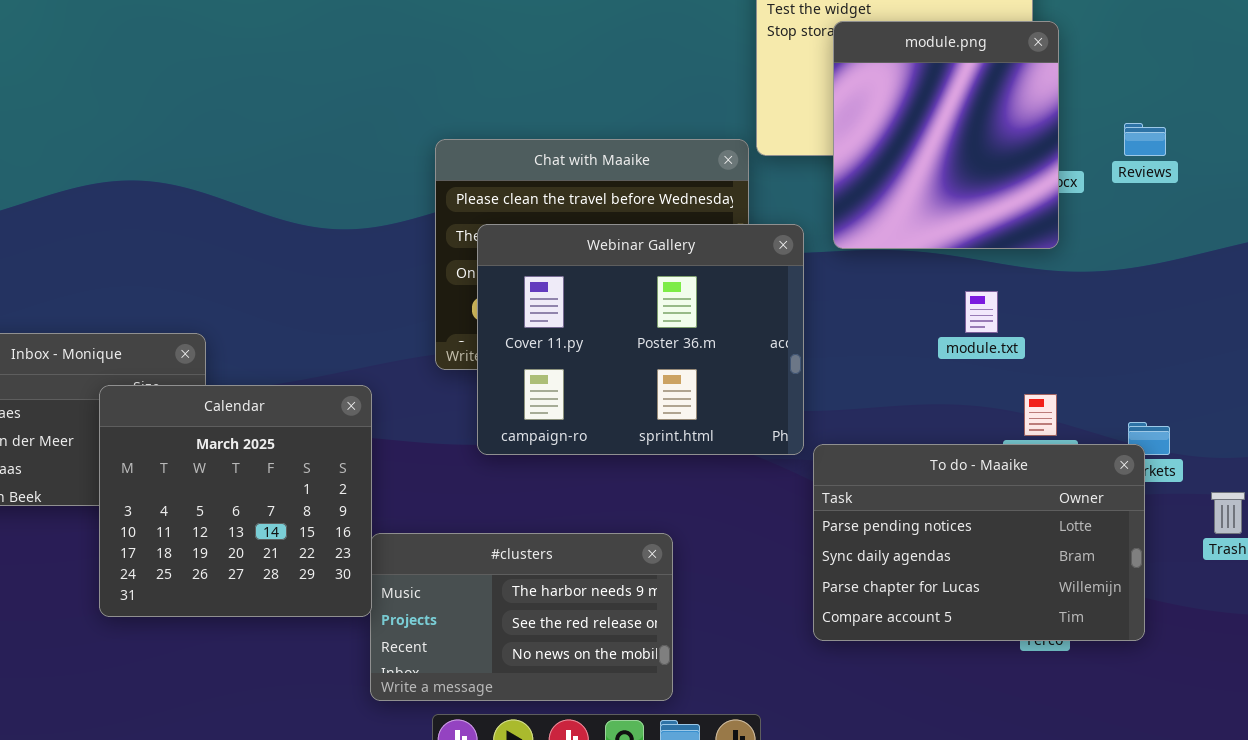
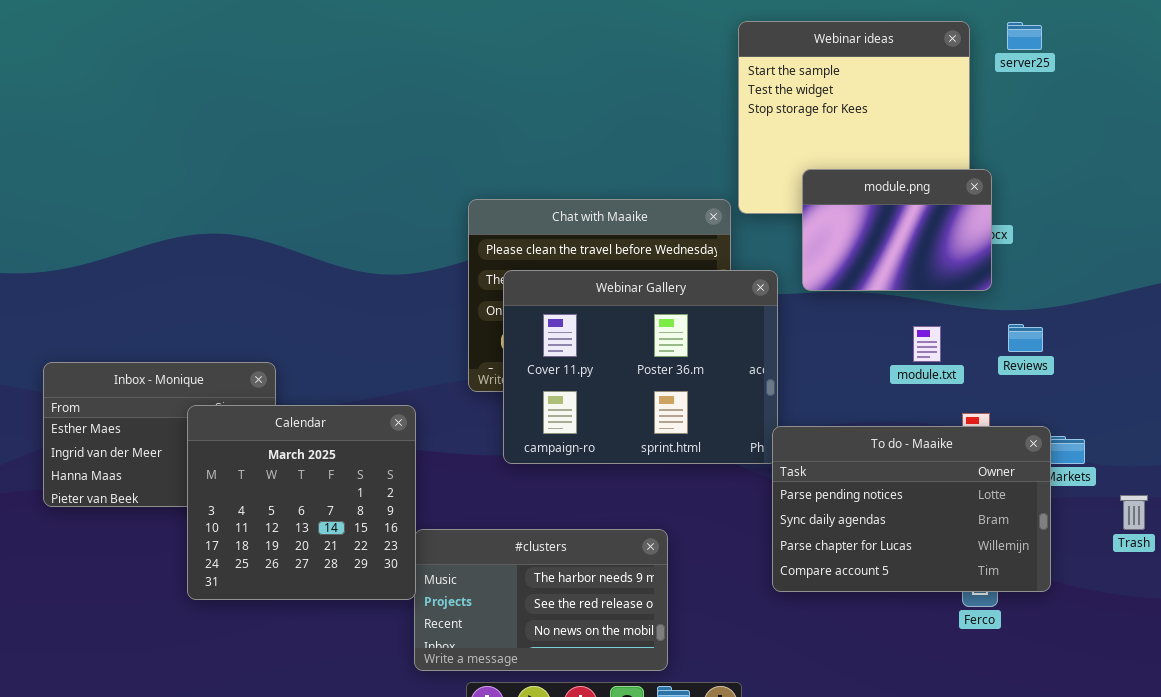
module.png: [833,21,1059,249] -> [802,169,992,291], resized
Reviews: [1124,123,1166,156] -> [1008,324,1043,352], moved
To do - Maaike: [813,444,1145,641] -> [772,426,1051,592], moved

